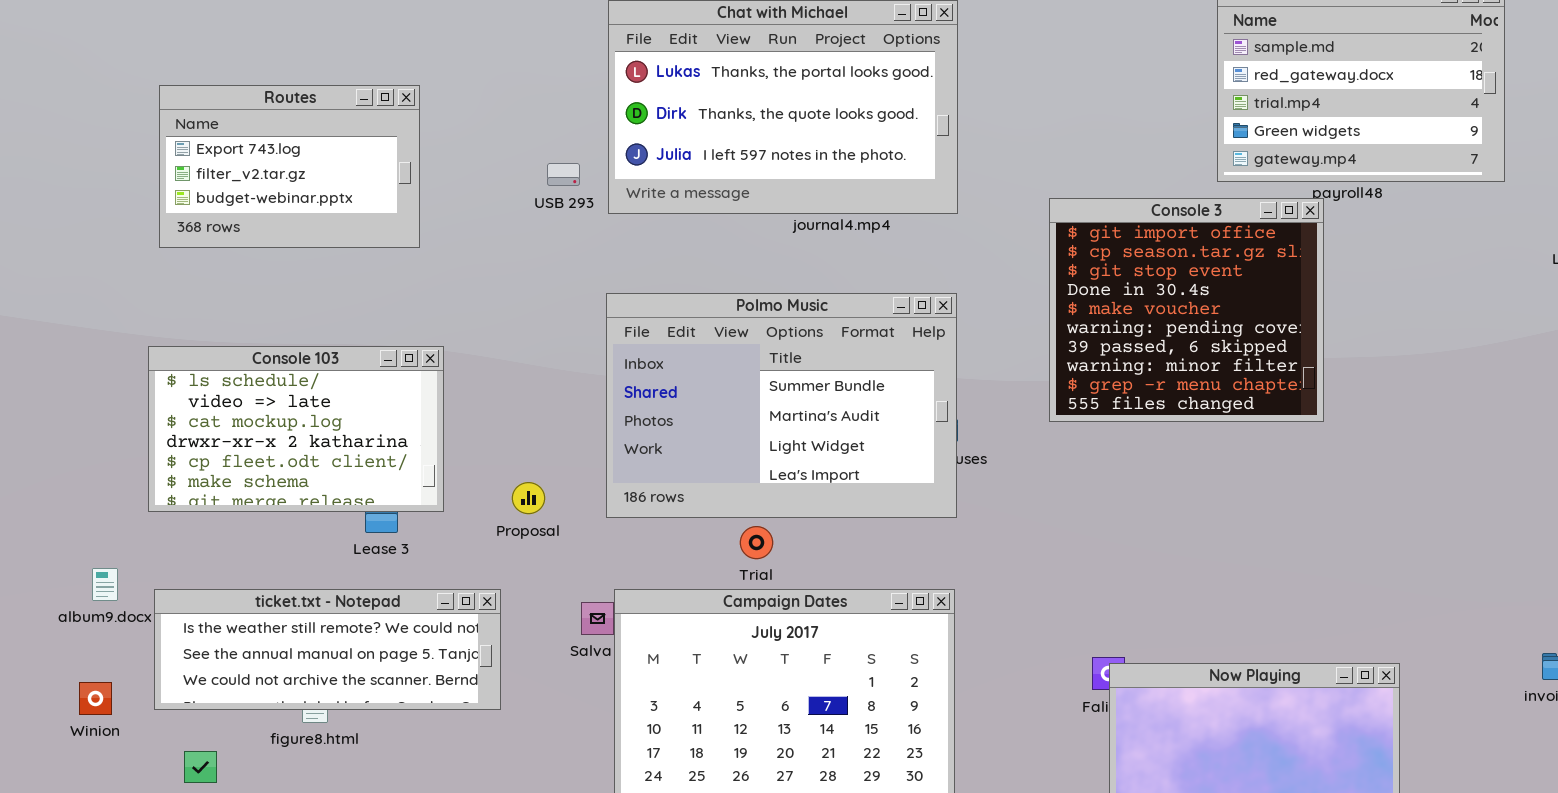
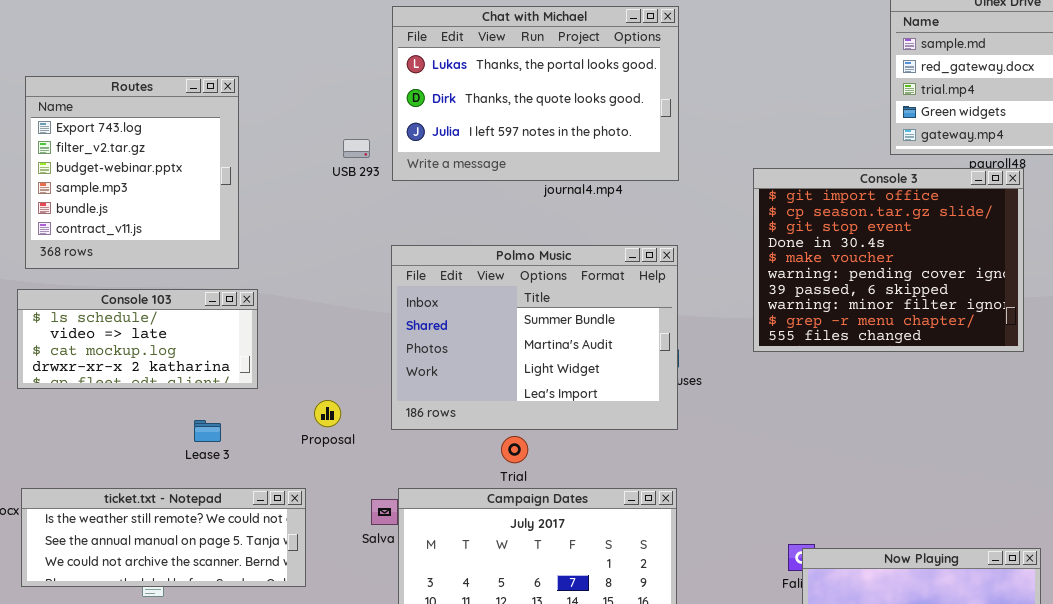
Routes: [159,85,420,248] -> [25,76,239,269], resized
Console 3: [1049,198,1324,422] -> [753,168,1024,352], resized
Console 103: [148,346,444,512] -> [17,289,258,389], resized

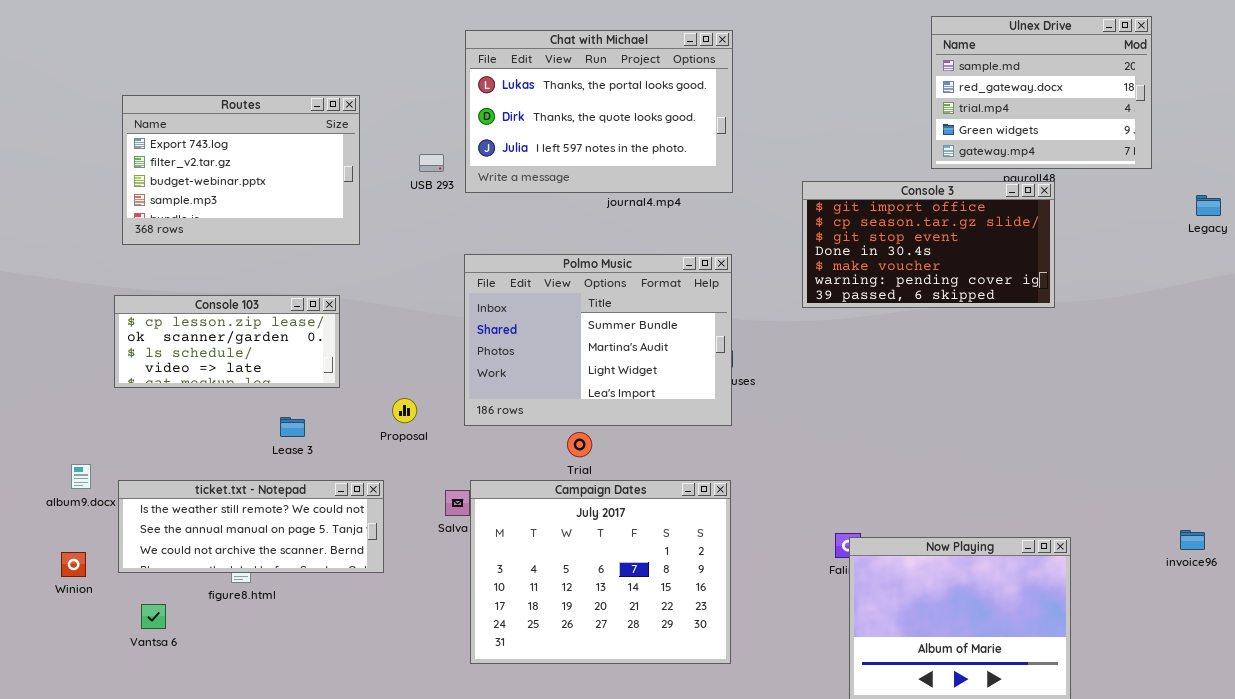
Routes: [25,76,239,269] -> [122,95,360,245], resized
Console 3: [753,168,1024,352] -> [802,181,1055,308], resized
Console 103: [17,289,258,389] -> [114,295,340,388], scrolled up 2 rows

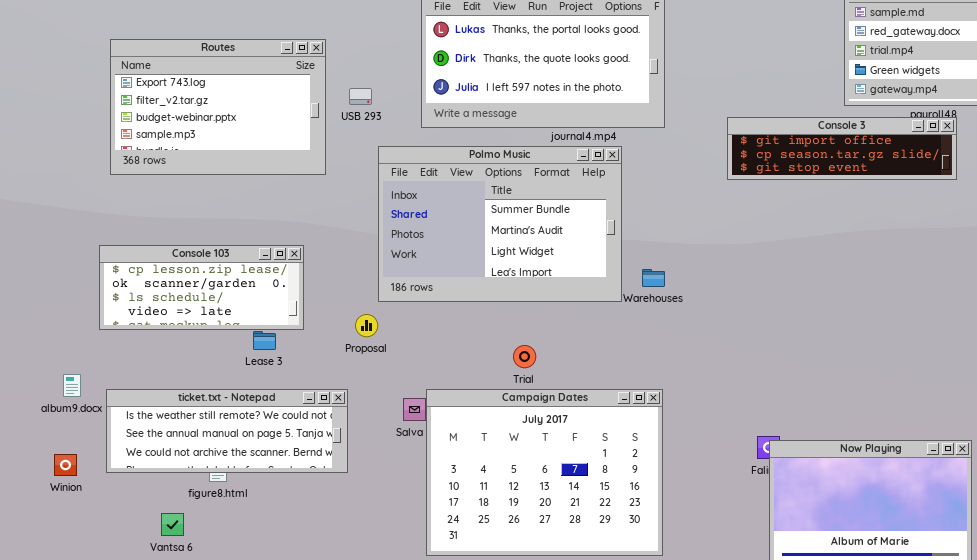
USB 293: [419,154,444,172] -> [349,88,372,105], moved
Console 3: [802,181,1055,308] -> [727,117,957,180], resized
Polmo Music: [464,254,732,426] -> [378,146,622,302], moved
Console 103: [114,295,340,388] -> [99,245,304,330], moved
Vantsa 6: [141,604,166,629] -> [161,513,184,536], moved

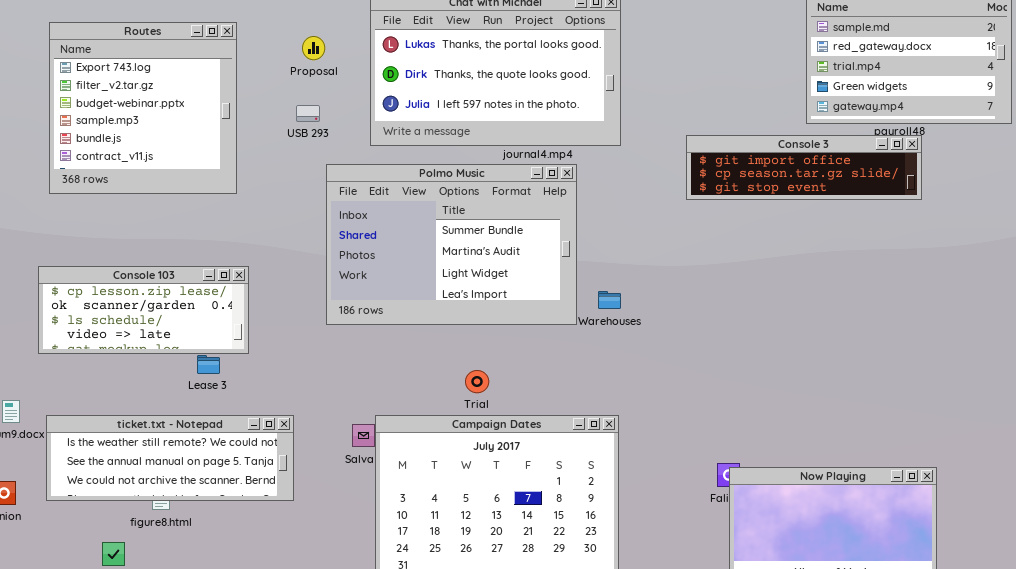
Routes: [110,39,326,175] -> [49,22,237,194], resized
Proposal: [355,314,378,337] -> [302,36,325,60], moved

